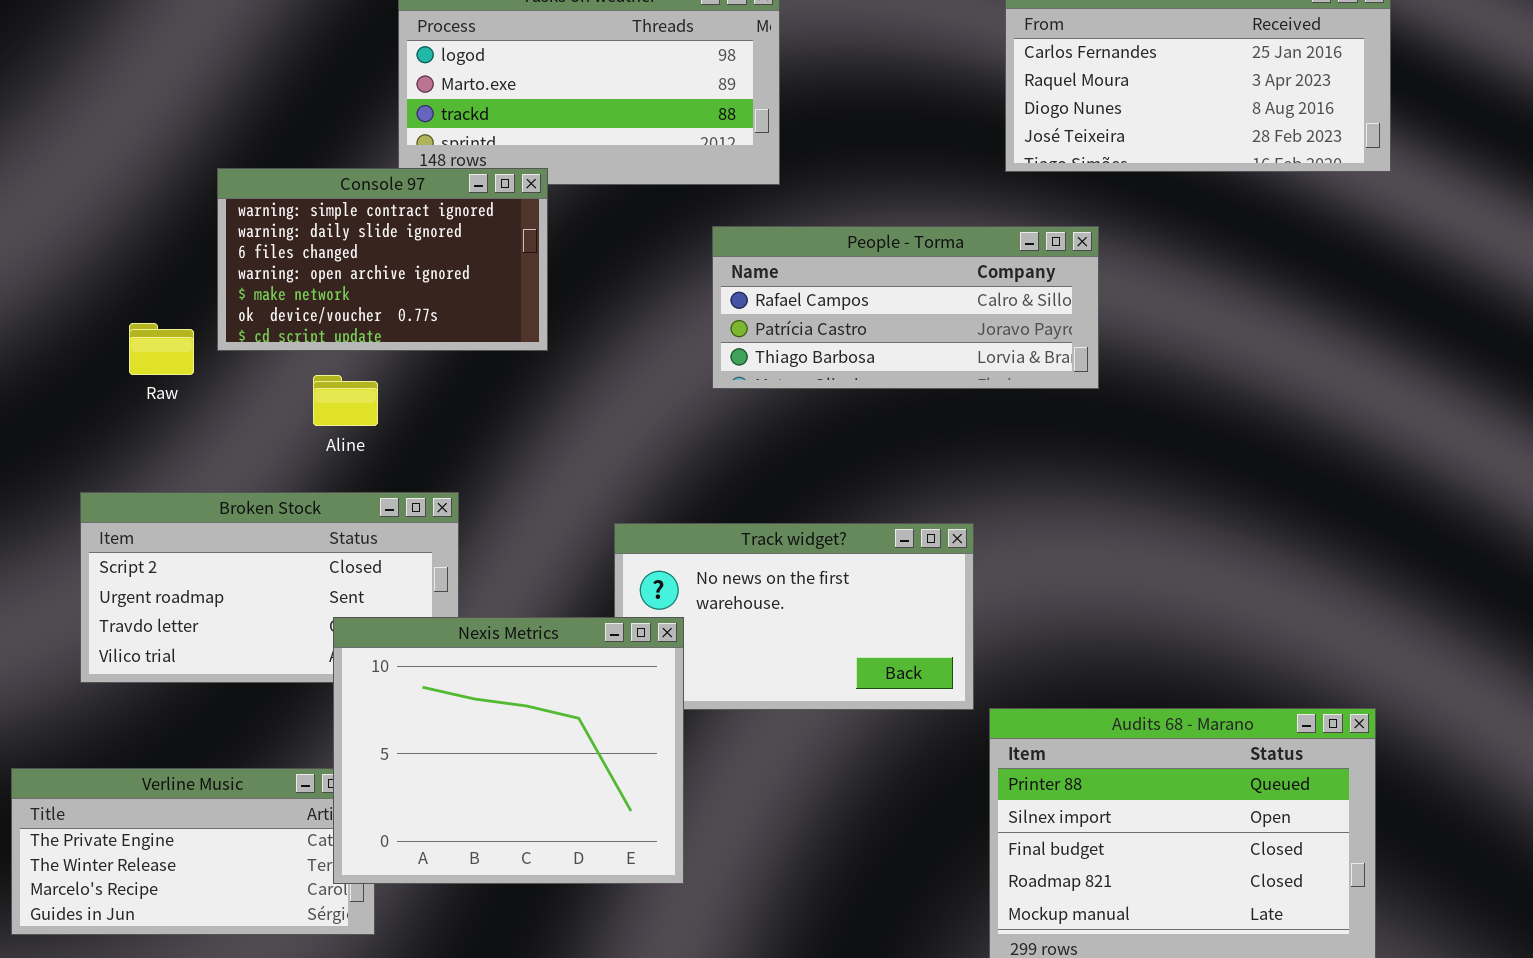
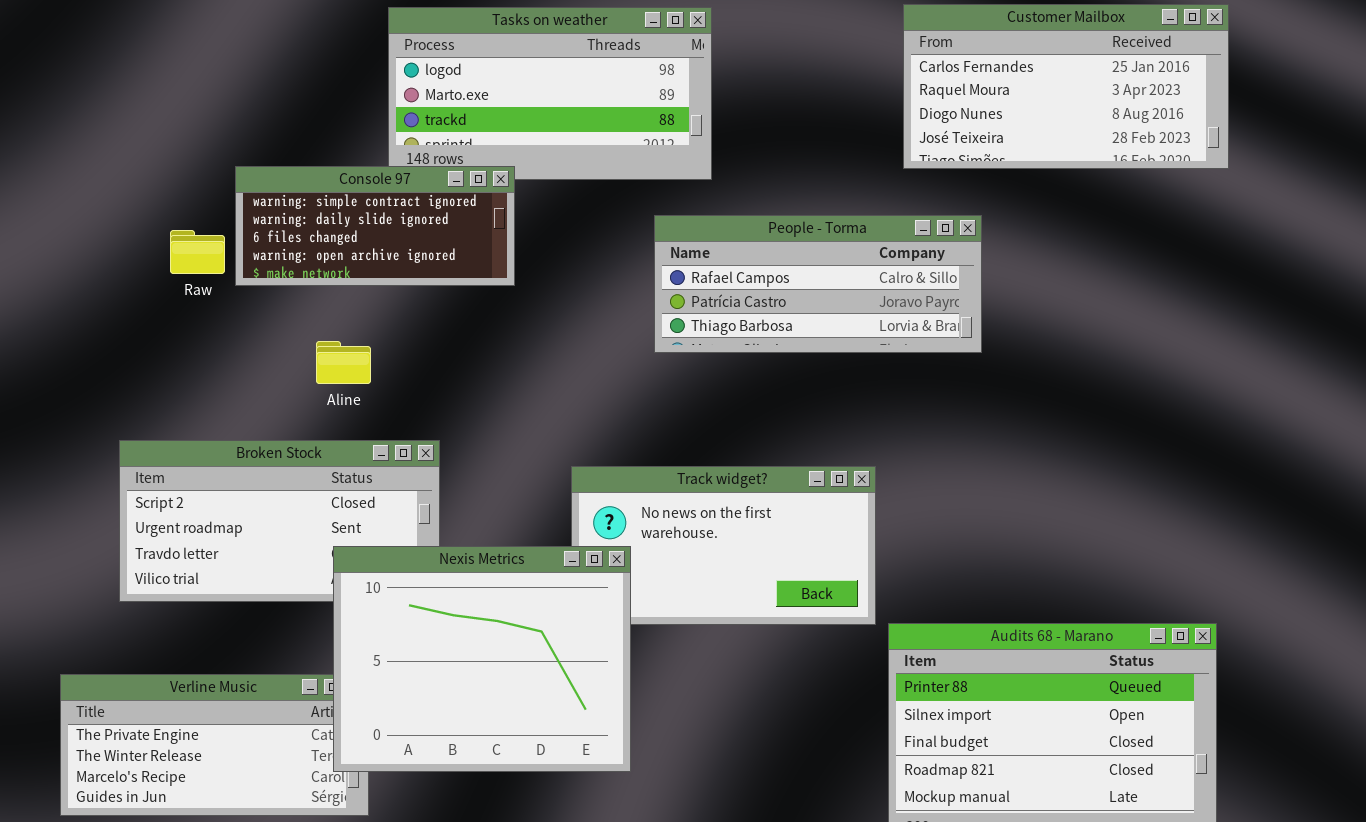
Console 97: [217,168,548,351] -> [235,166,515,286], resized
Raw: [129,323,194,375] -> [170,230,225,274], moved

